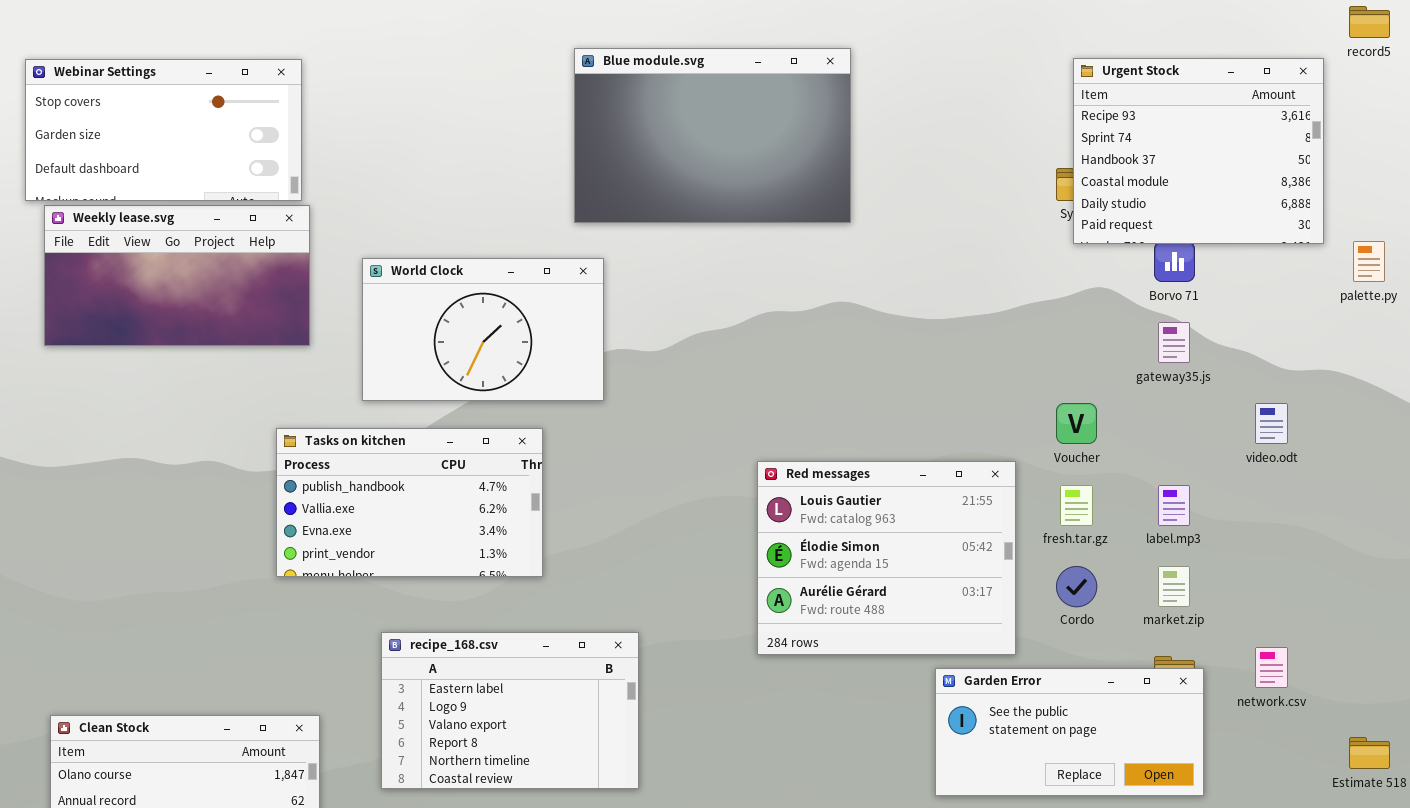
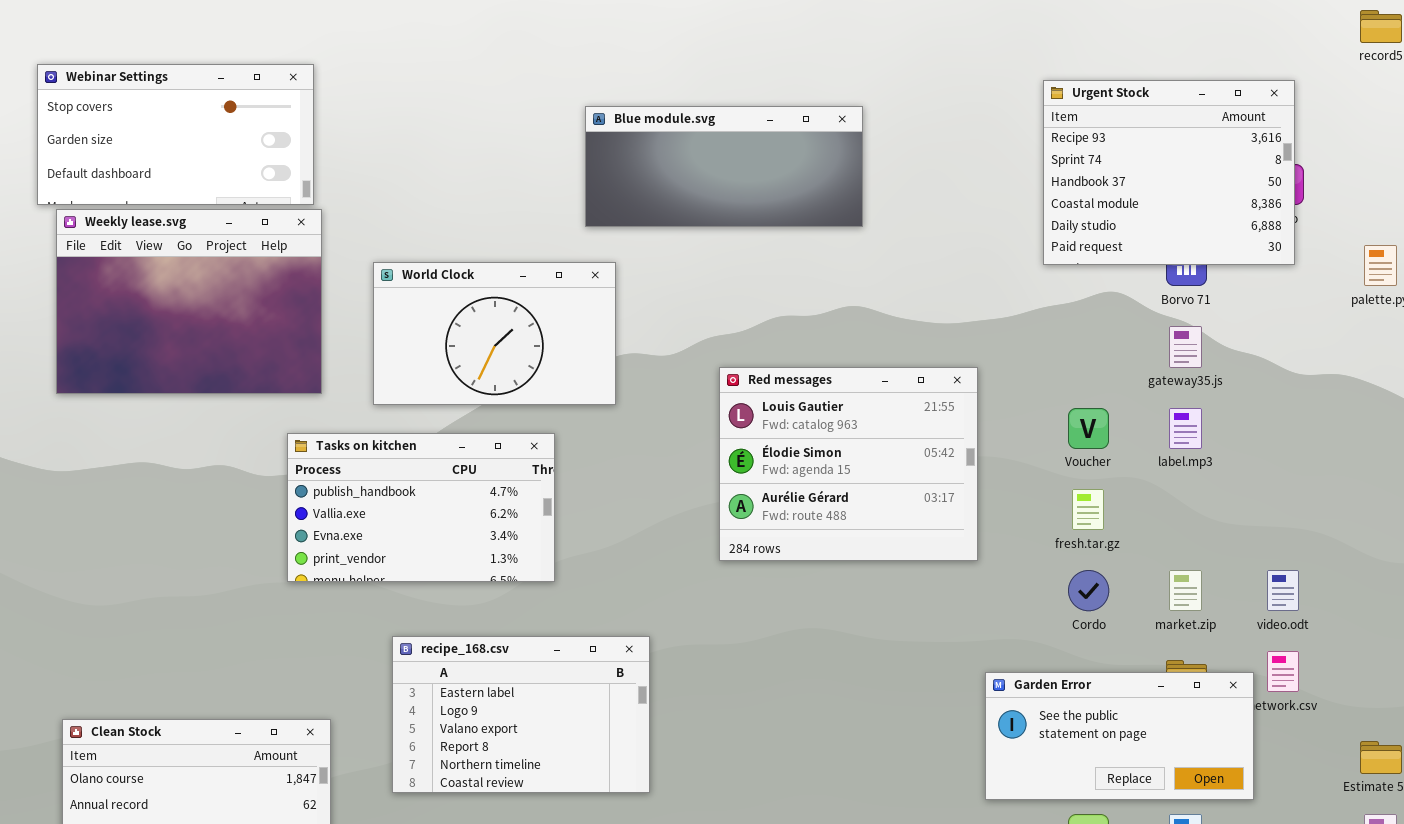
Blue module.svg: [574,48,851,223] -> [585,106,863,227], resized
Urgent Stock: [1073,58,1324,244] -> [1043,80,1295,265], moved
Weekly lease.svg: [44,205,310,346] -> [56,209,322,394], resized
video.odt: [1255,403,1288,444] -> [1267,570,1299,611], moved
Red messages: [757,461,1016,655] -> [719,367,978,561], moved
label.mp3: [1158,485,1190,526] -> [1169,408,1202,449], moved
Garden Error: [935,668,1204,796] -> [985,672,1254,800], moved

